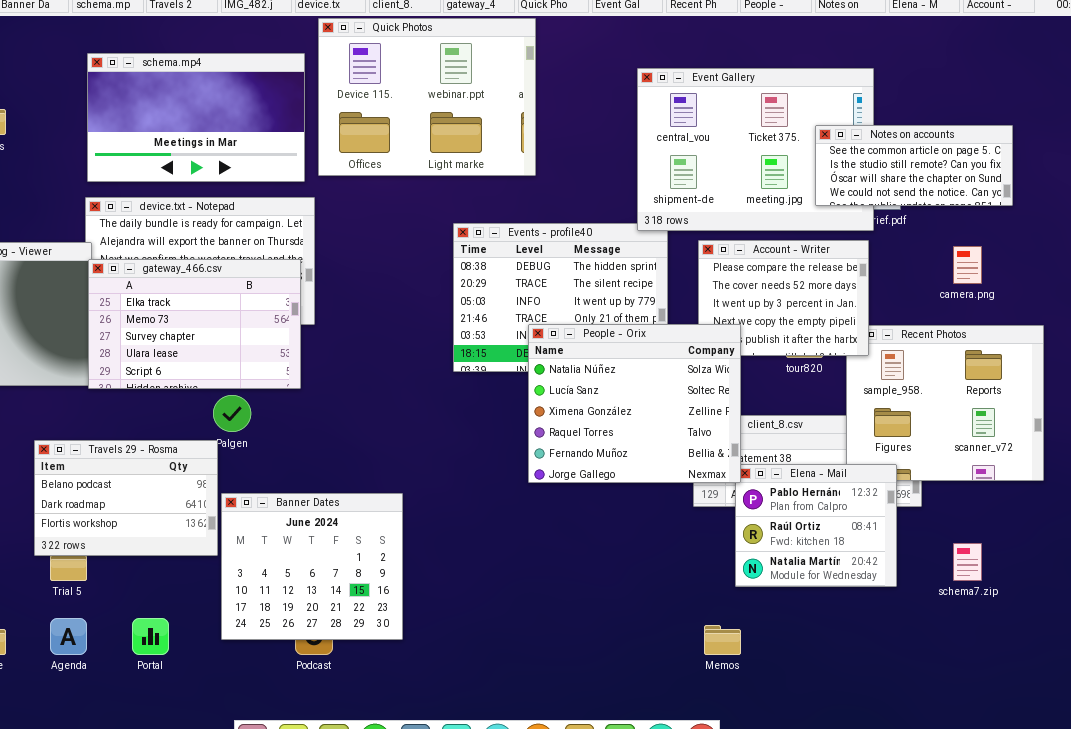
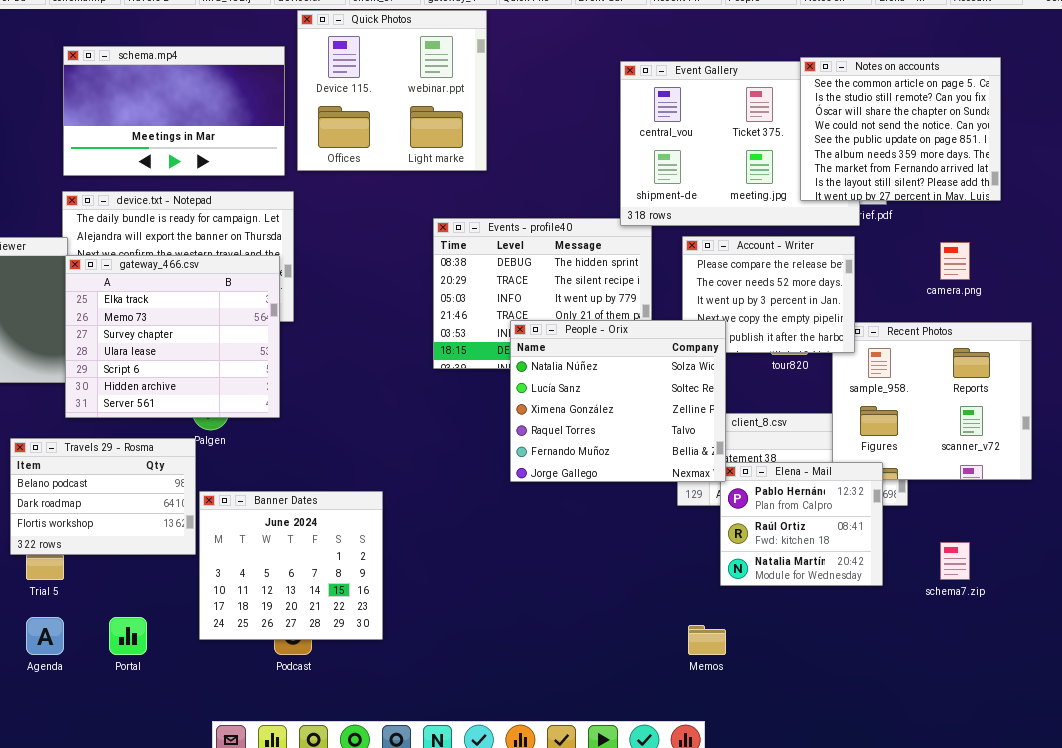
Quick Photos: [318,18,536,176] -> [297,10,487,171], resized
Notes on accounts: [815,125,1013,206] -> [800,57,1001,201], resized
gateway_466.csv: [88,259,301,389] -> [65,255,280,418], resized

